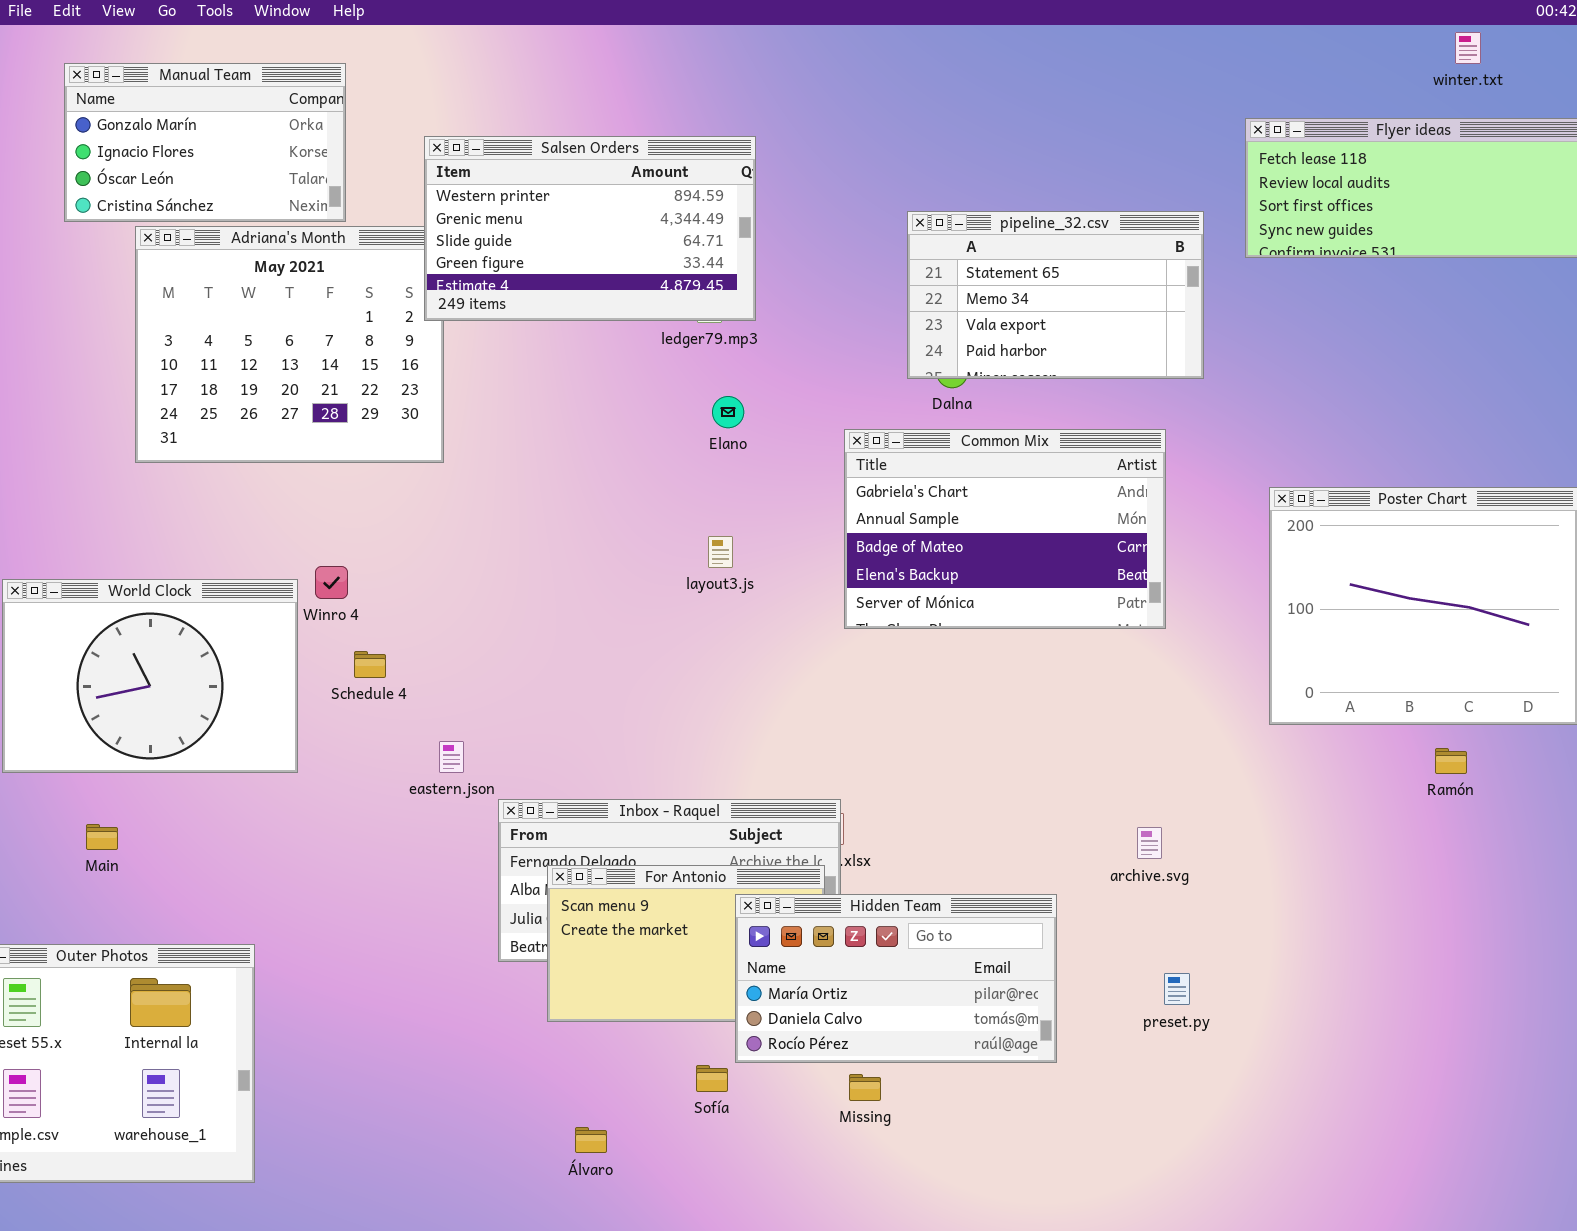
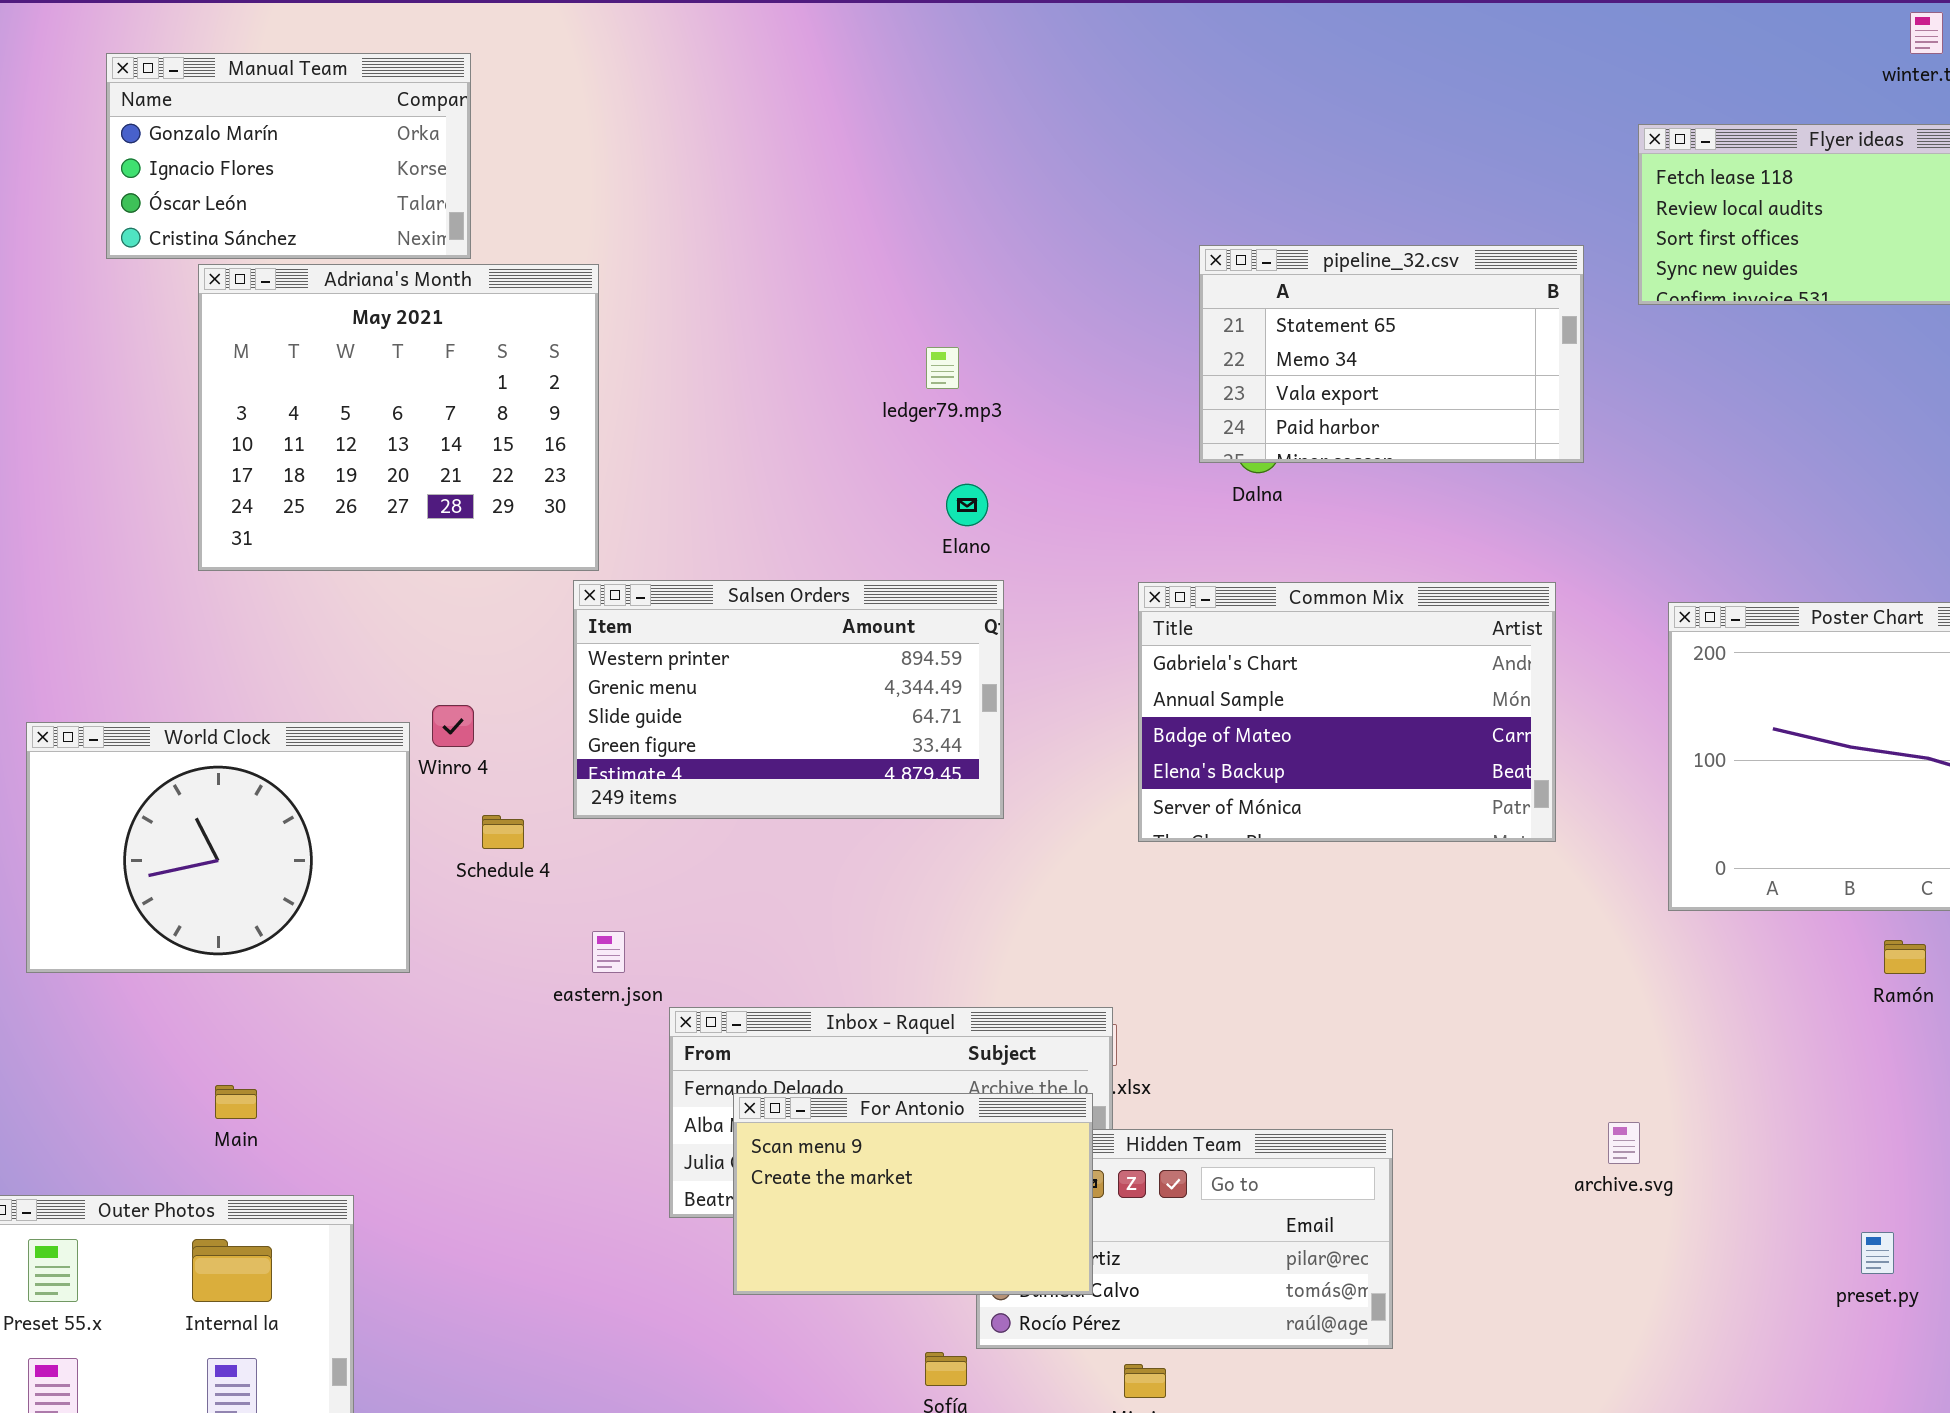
Salsen Orders: [424,136,756,321] -> [573,580,1004,819], moved
Common Mix: [844,429,1166,629] -> [1138,582,1556,842], moved
Main: [86,824,118,850] -> [215,1085,257,1119], moved
archive.svg: [1137,827,1162,859] -> [1608,1122,1640,1164], moved
For Antonio: [547,865,825,1022] -> [733,1093,1093,1295], raised
preset.py: [1164,973,1190,1005] -> [1861,1232,1894,1274], moved

